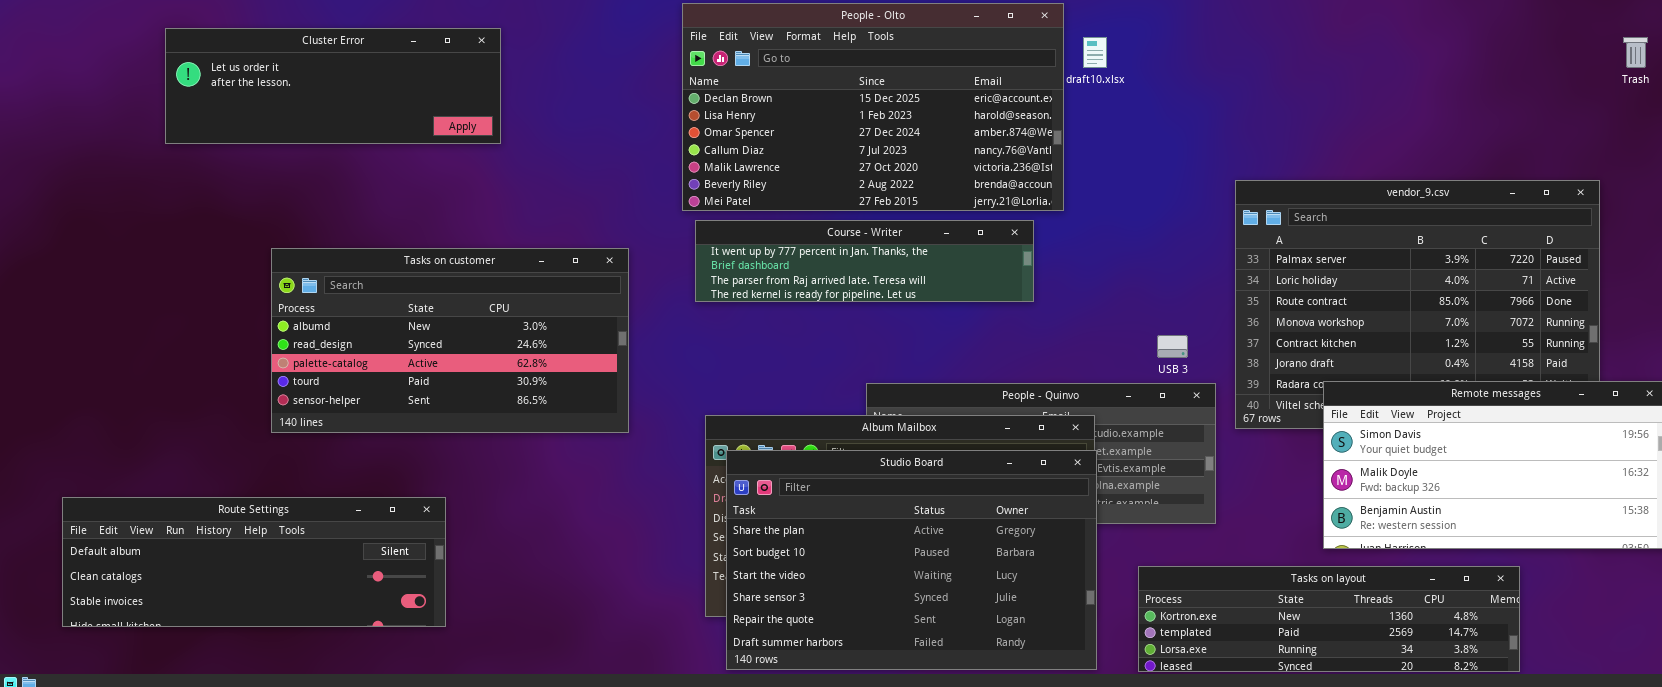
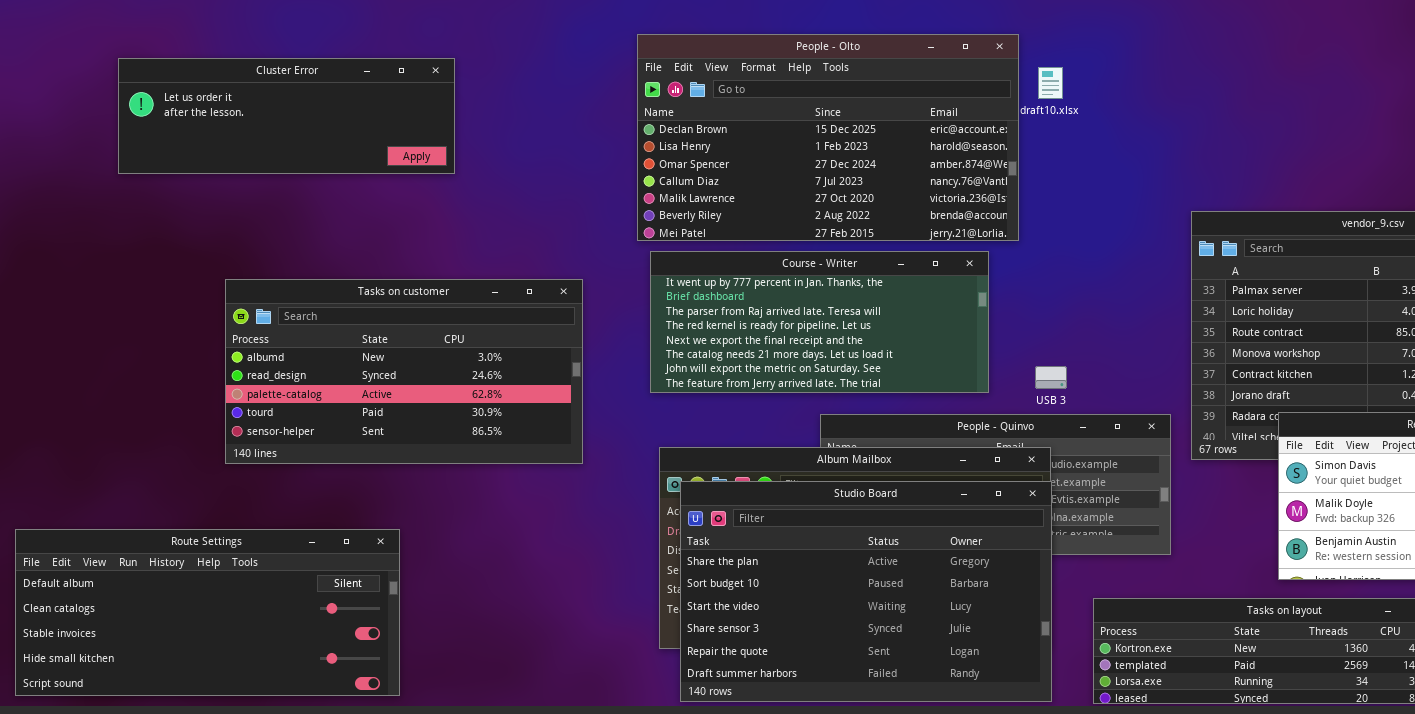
Course - Writer: [695,220,1034,302] -> [650,251,989,393], resized
USB 3: [1157,335,1188,358] -> [1035,366,1067,389], moved
Route Settings: [62,497,446,627] -> [15,529,400,696], resized

